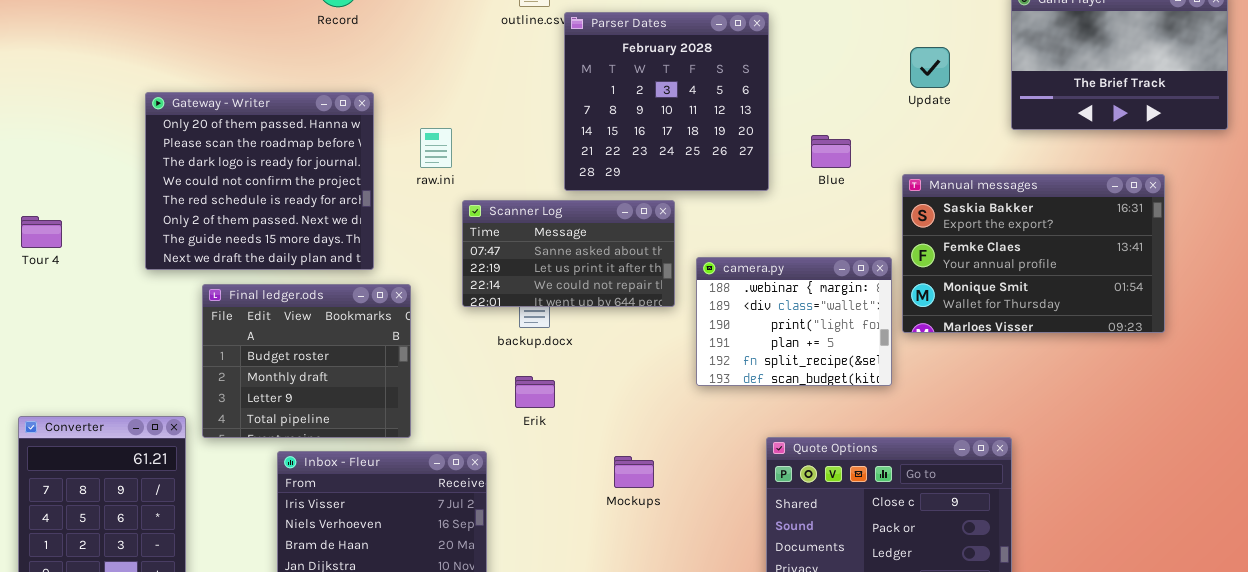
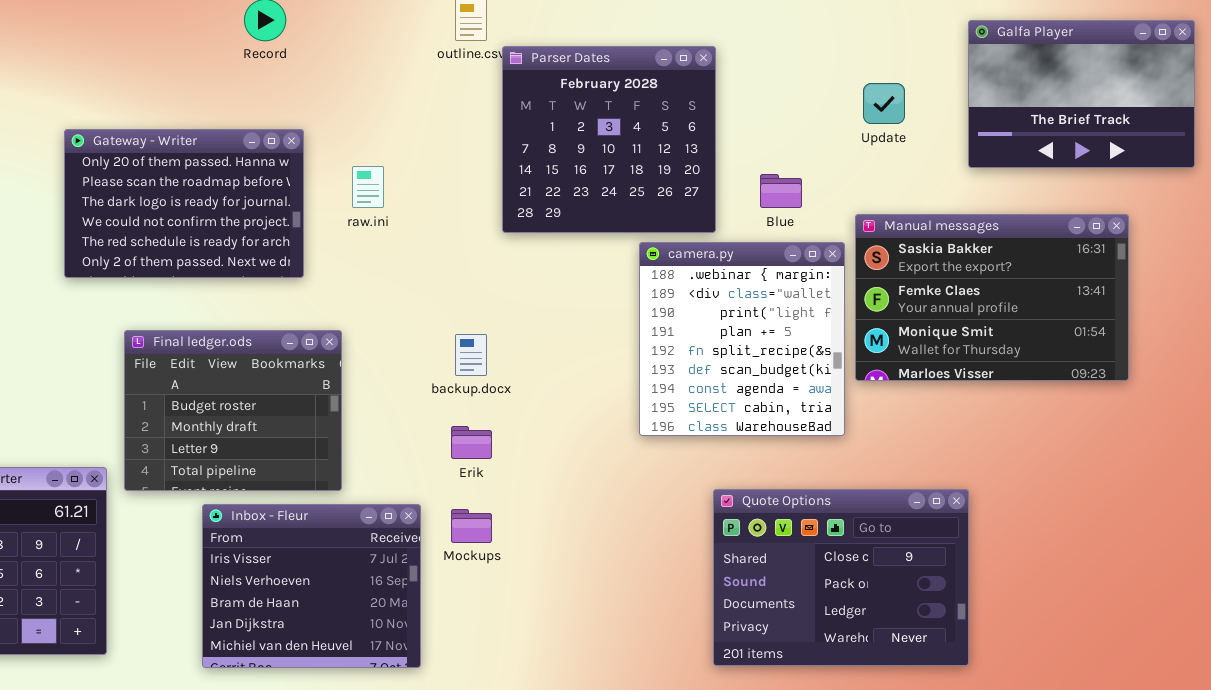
Gateway - Writer: [145,92,374,270] -> [64,129,304,278], resized
Scanner Log: [462,200,675,307] -> none, closed
camera.py: [696,257,892,386] -> [639,242,845,436], resized
Mockups: [614,456,654,488] -> [451,509,492,543], moved

